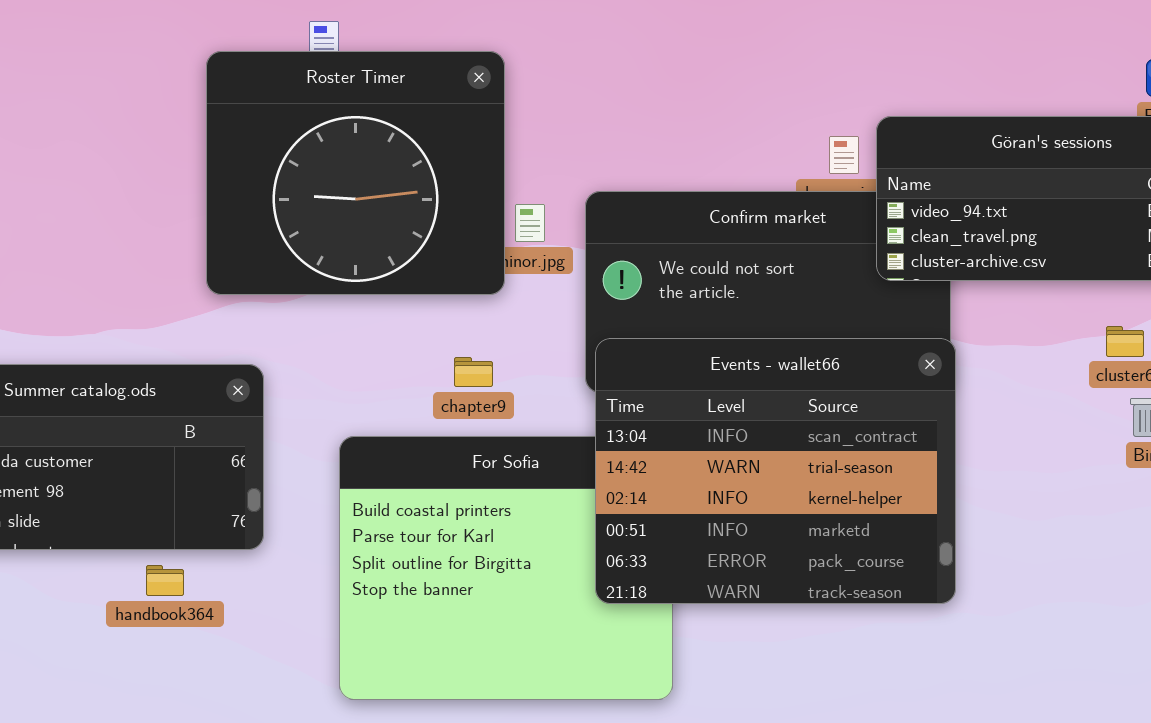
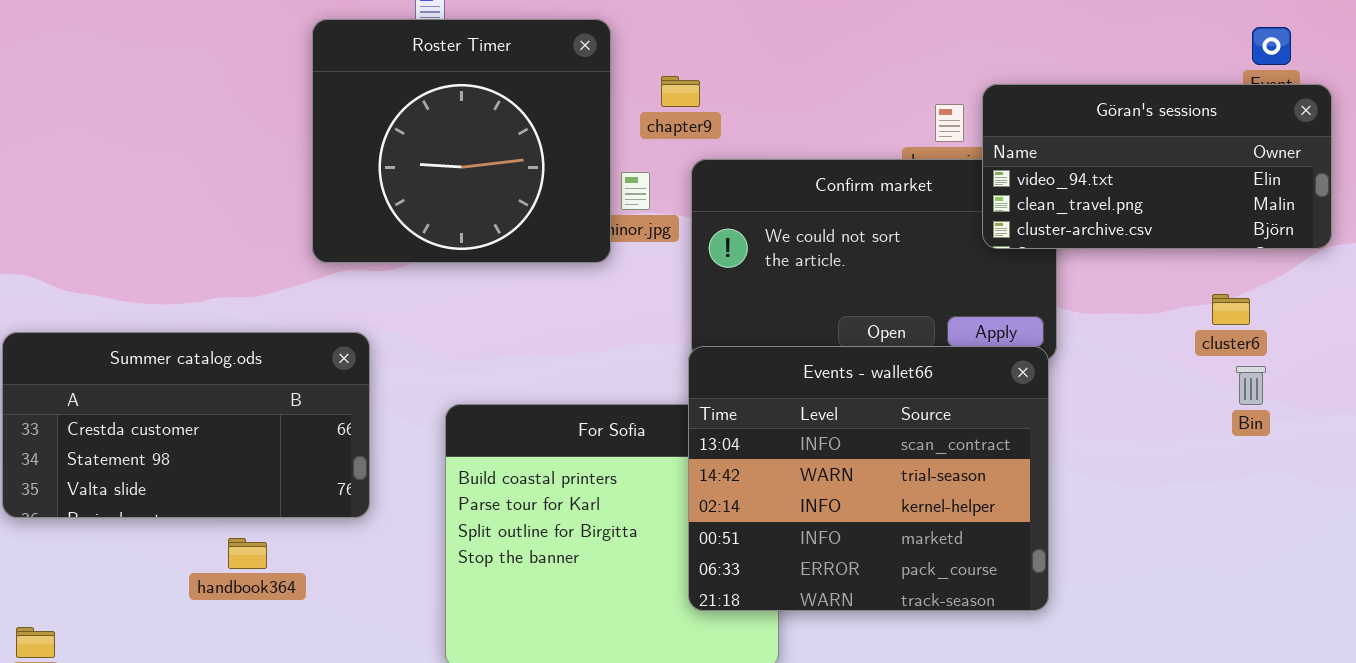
Events - wallet66: [595,338,956,604] -> [688,346,1049,611], moved
chapter9: [454,357,493,387] -> [661,76,700,107], moved
handbook364: [146,565,184,596] -> [228,538,267,569], moved

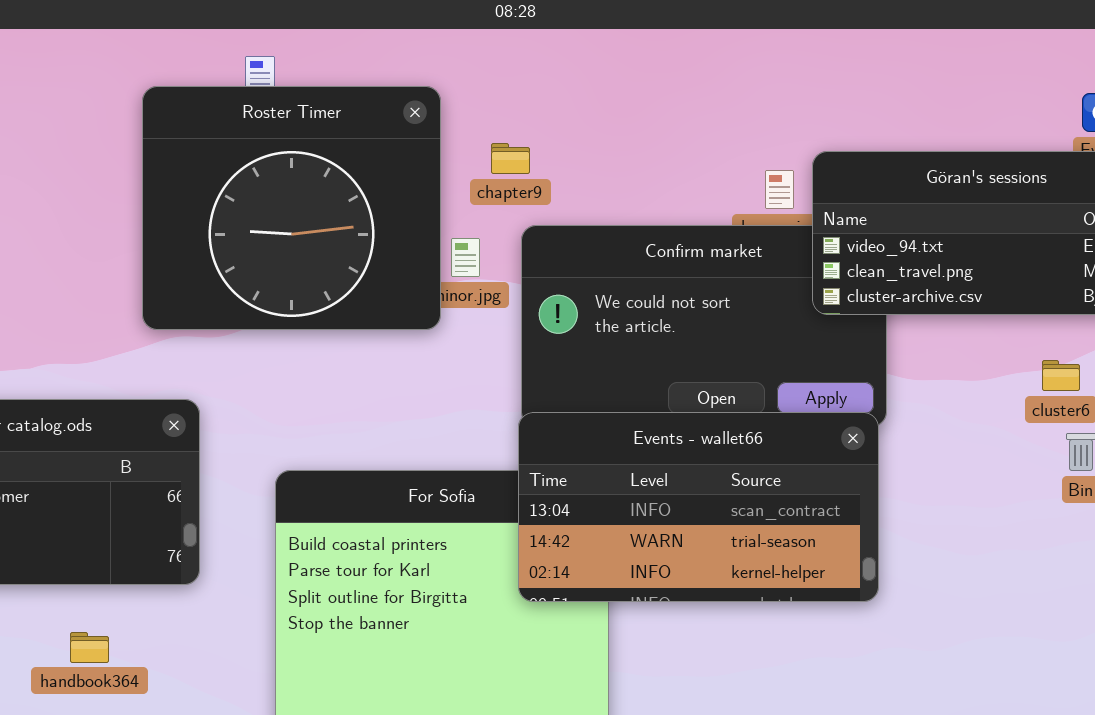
Events - wallet66: [688,346,1049,611] -> [518,412,879,602], resized
handbook364: [228,538,267,569] -> [70,632,109,663], moved

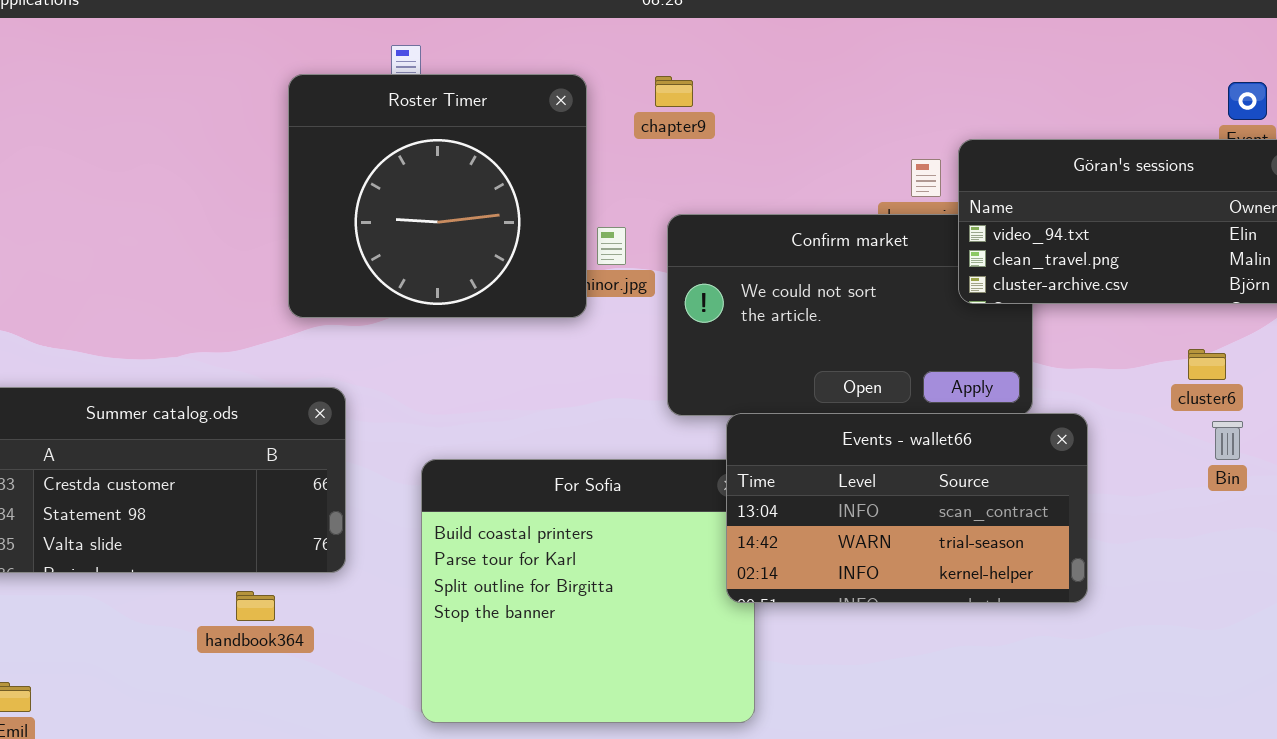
chapter9: [491,143,530,174] -> [655,76,693,107], moved
Events - wallet66: [518,412,879,602] -> [726,413,1088,603], moved
handbook364: [70,632,109,663] -> [236,591,275,621], moved

